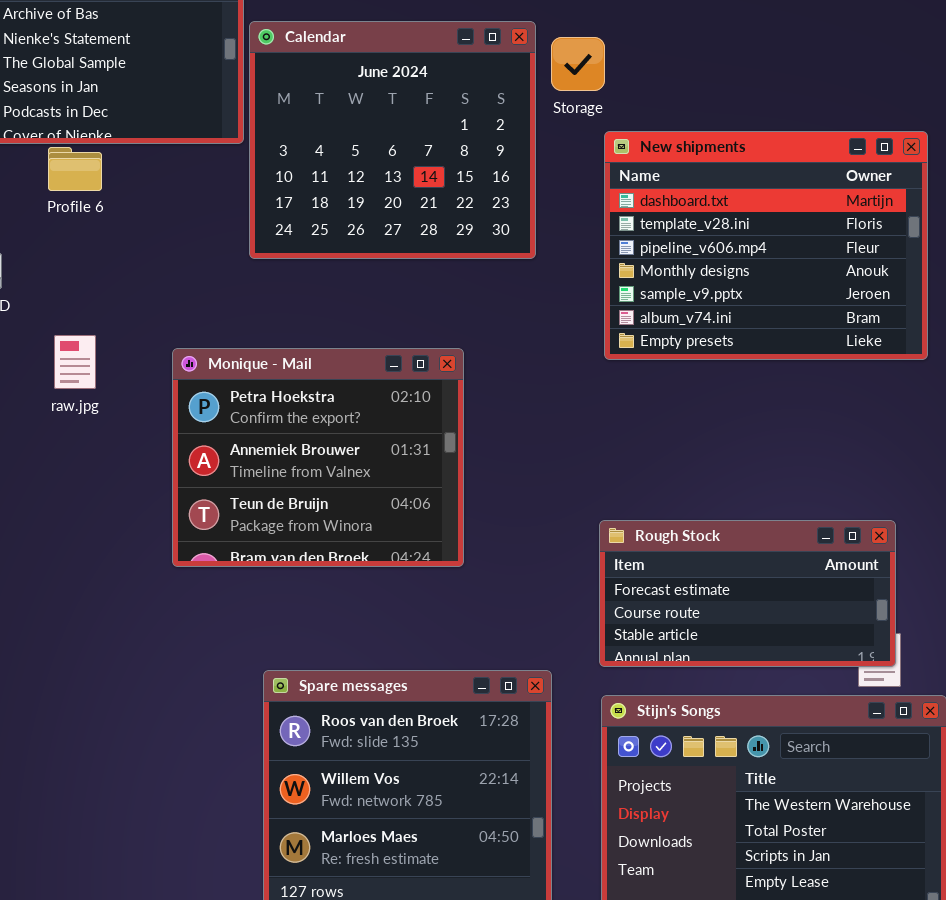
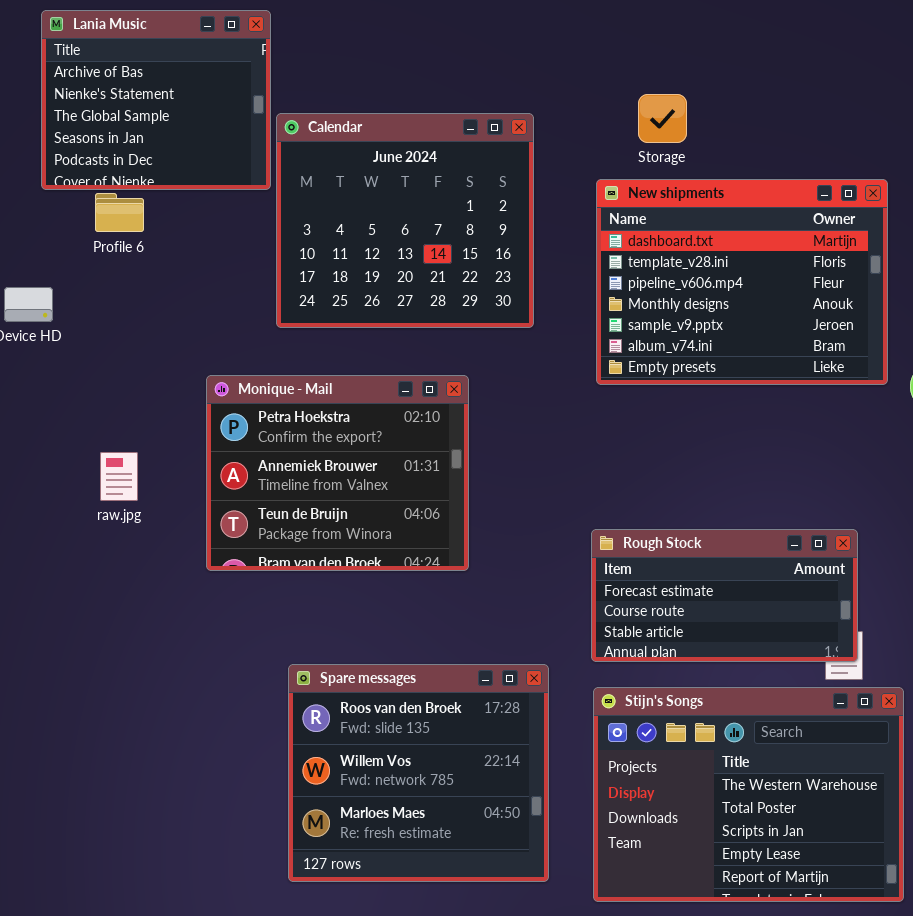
Calendar: [249,21,536,259] -> [276,113,534,328], moved
Storage: [551,37,605,91] -> [638,94,687,143], moved
raw.jpg: [54,335,96,389] -> [100,452,138,501], moved

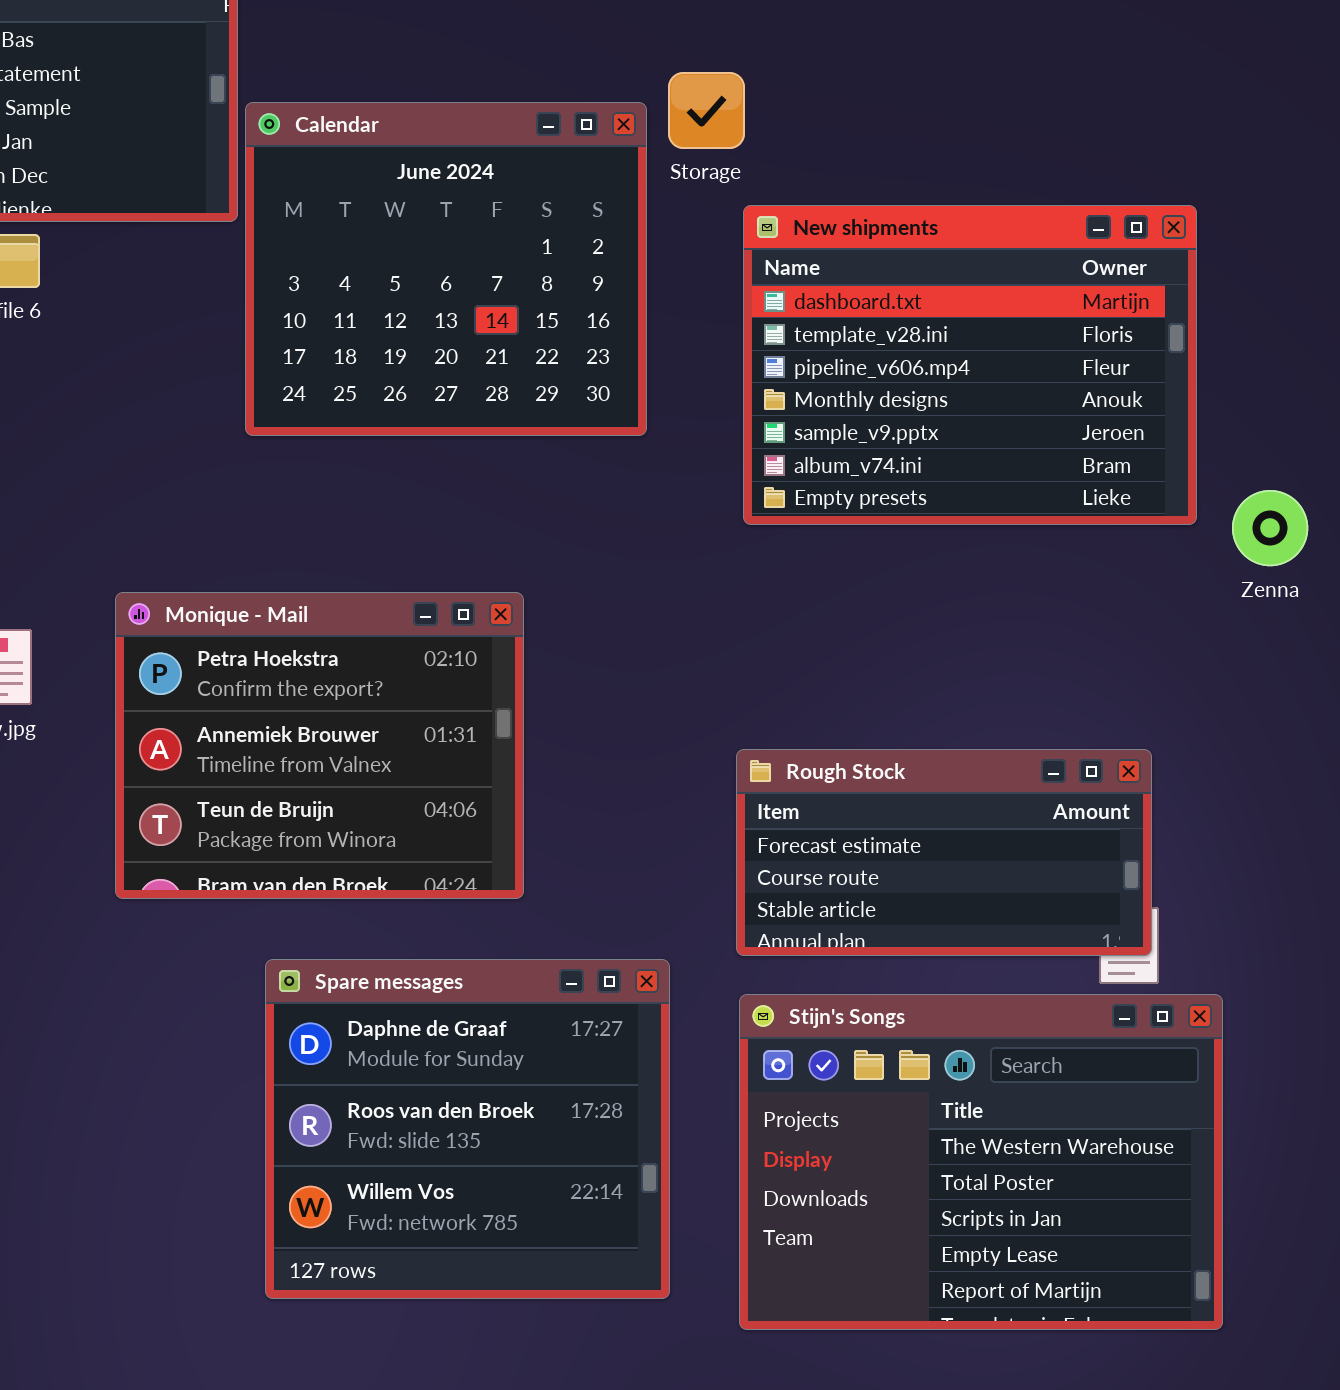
Storage: [638,94,687,143] -> [668,72,745,149], moved
Monique - Mail: [206,375,469,571] -> [115,592,524,899], moved
Spare messages: [288,664,549,882] -> [265,959,670,1299], scrolled up 1 row

